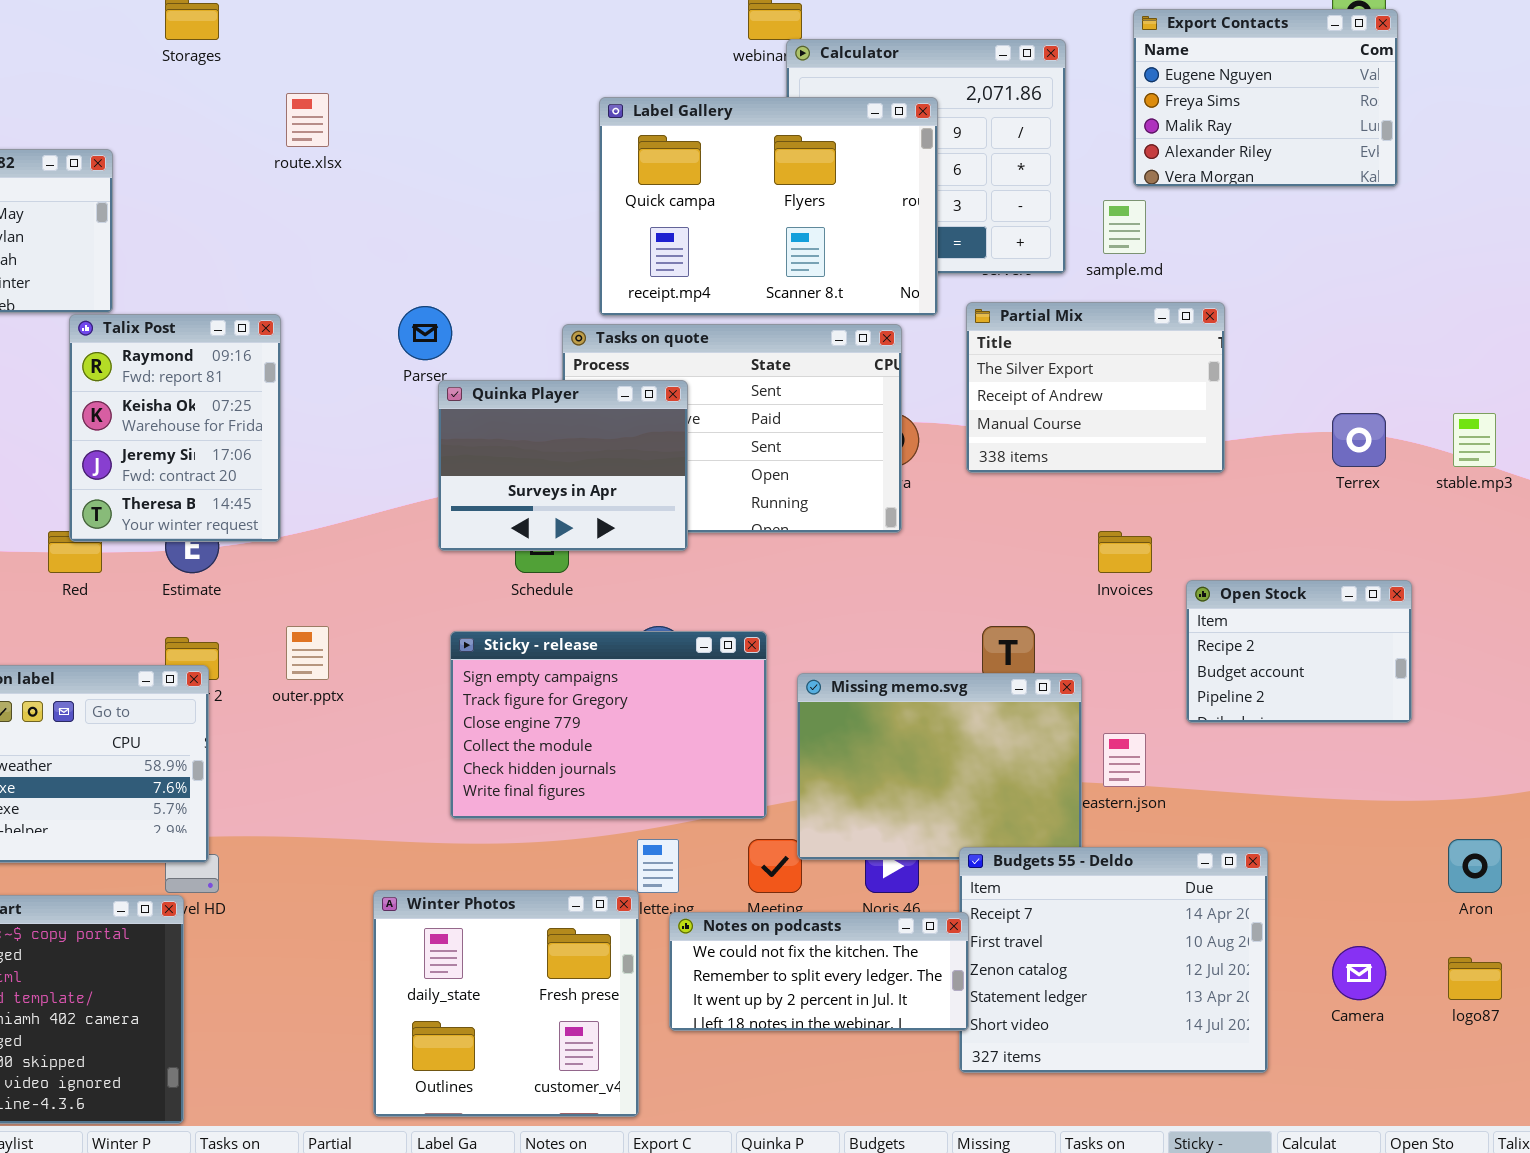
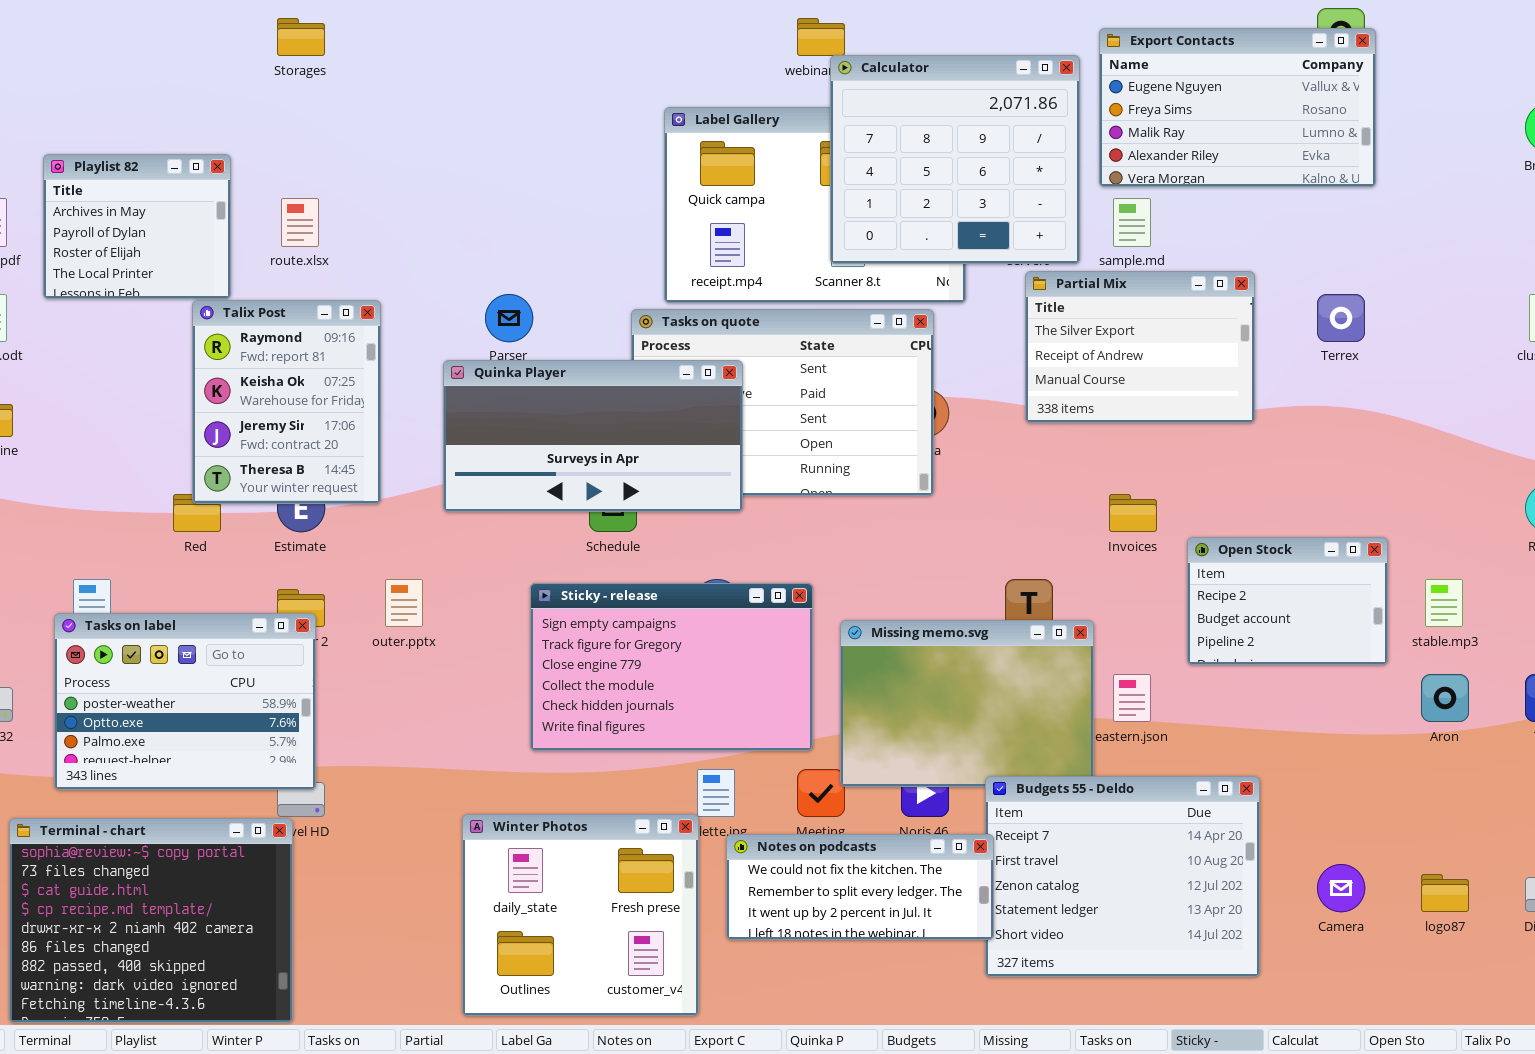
Export Contacts: [1133,9,1398,187] -> [1099,28,1376,187], resized
Calculator: [786,39,1066,274] -> [830,55,1080,264], raised
route.xlsx: [286,93,329,147] -> [281,198,319,247], moved
Partial Mix: [966,302,1225,473] -> [1025,271,1255,423], moved
Quinka Player: [438,380,688,551] -> [443,360,743,512], resized
Terrex: [1332,413,1386,467] -> [1317,294,1365,342], moved
stable.mp3: [1453,413,1496,467] -> [1425,579,1463,627], moved
Aron: [1448,839,1502,893] -> [1421,674,1469,722], moved

